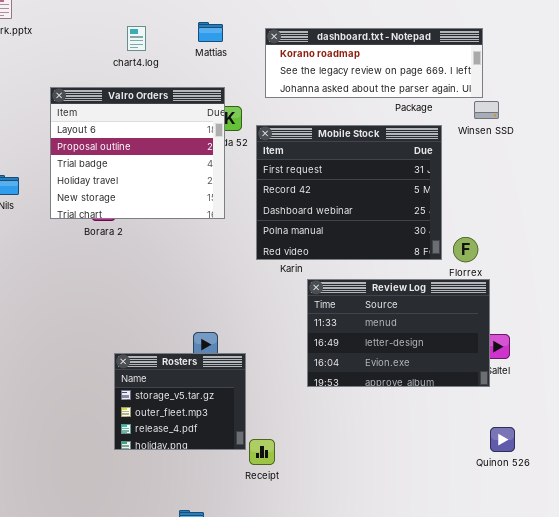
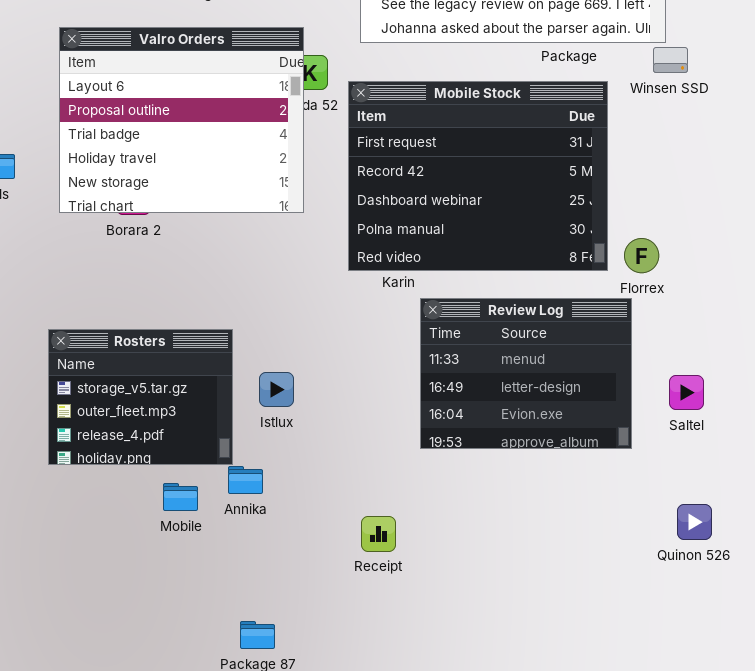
Review Log: [307,279,490,387] -> [420,298,632,449], resized
Rosters: [114,353,246,450] -> [48,329,233,465], moved
Receipt: [249,439,275,465] -> [361,516,396,552], moved

